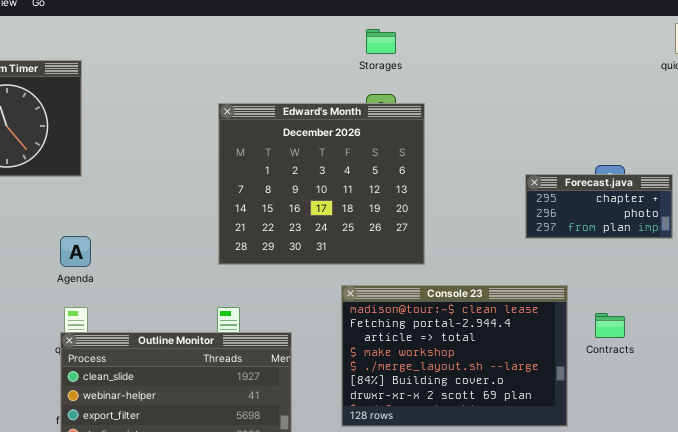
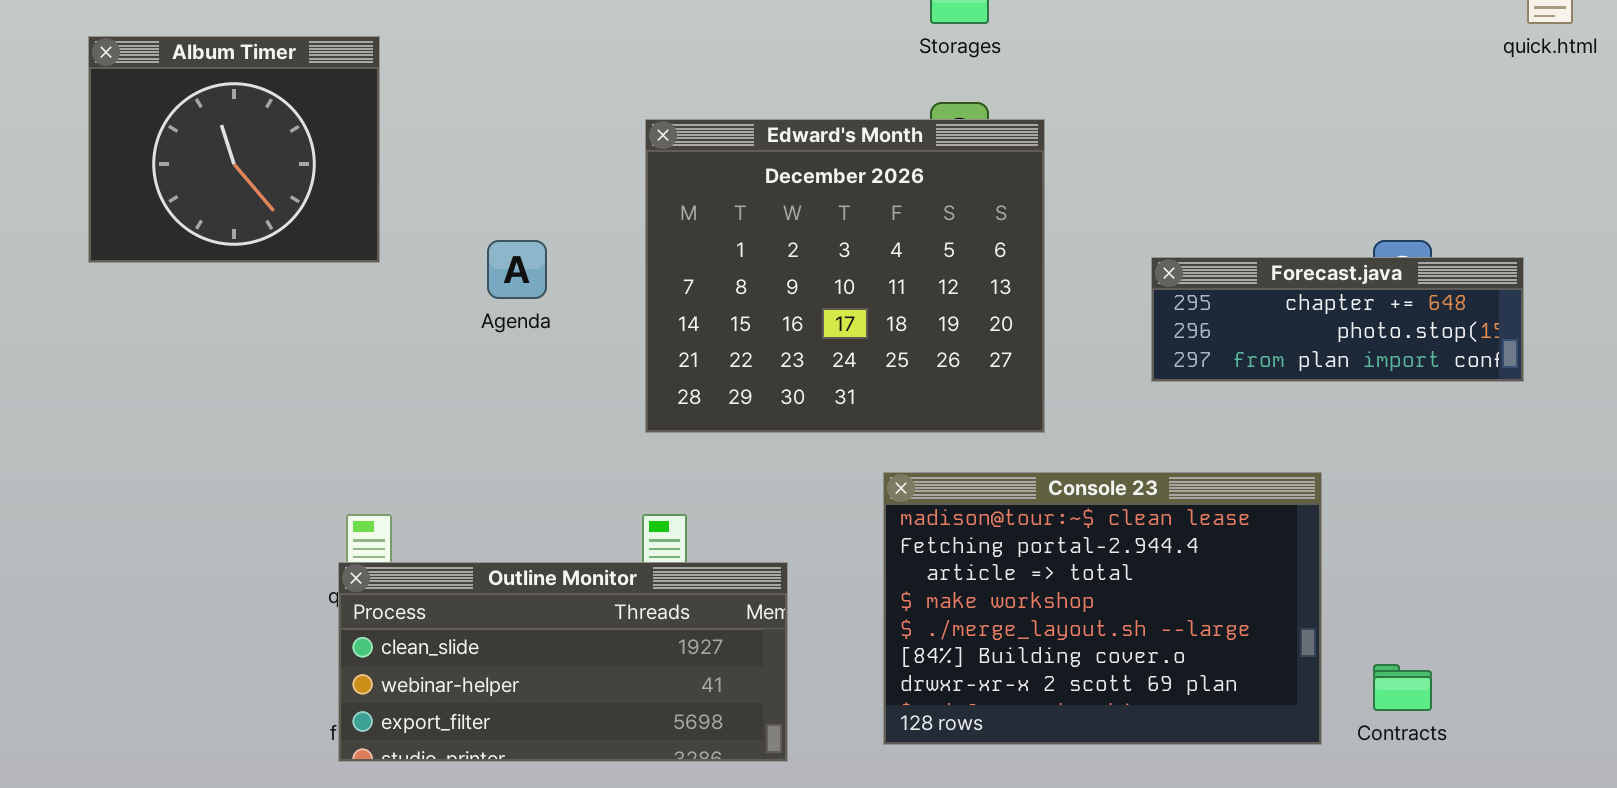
Forecast.java: [525,174,673,239] -> [1151,257,1524,382], resized
Agenda: [60,236,91,267] -> [487,240,547,299], moved
Contracts: [595,313,625,338] -> [1373,664,1432,711], moved

